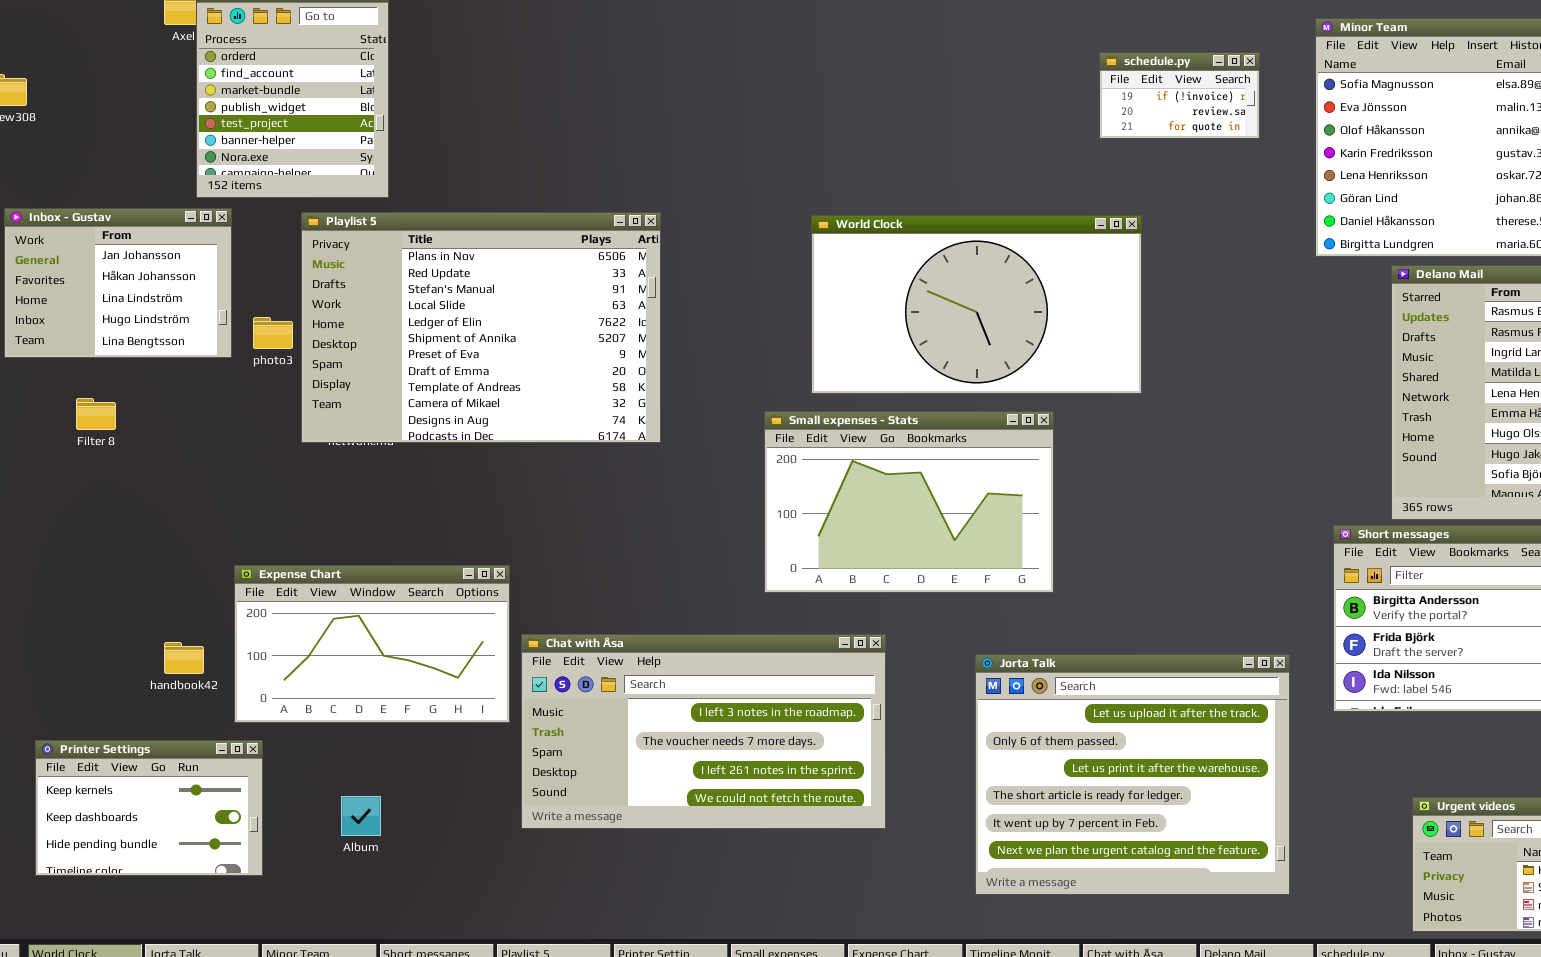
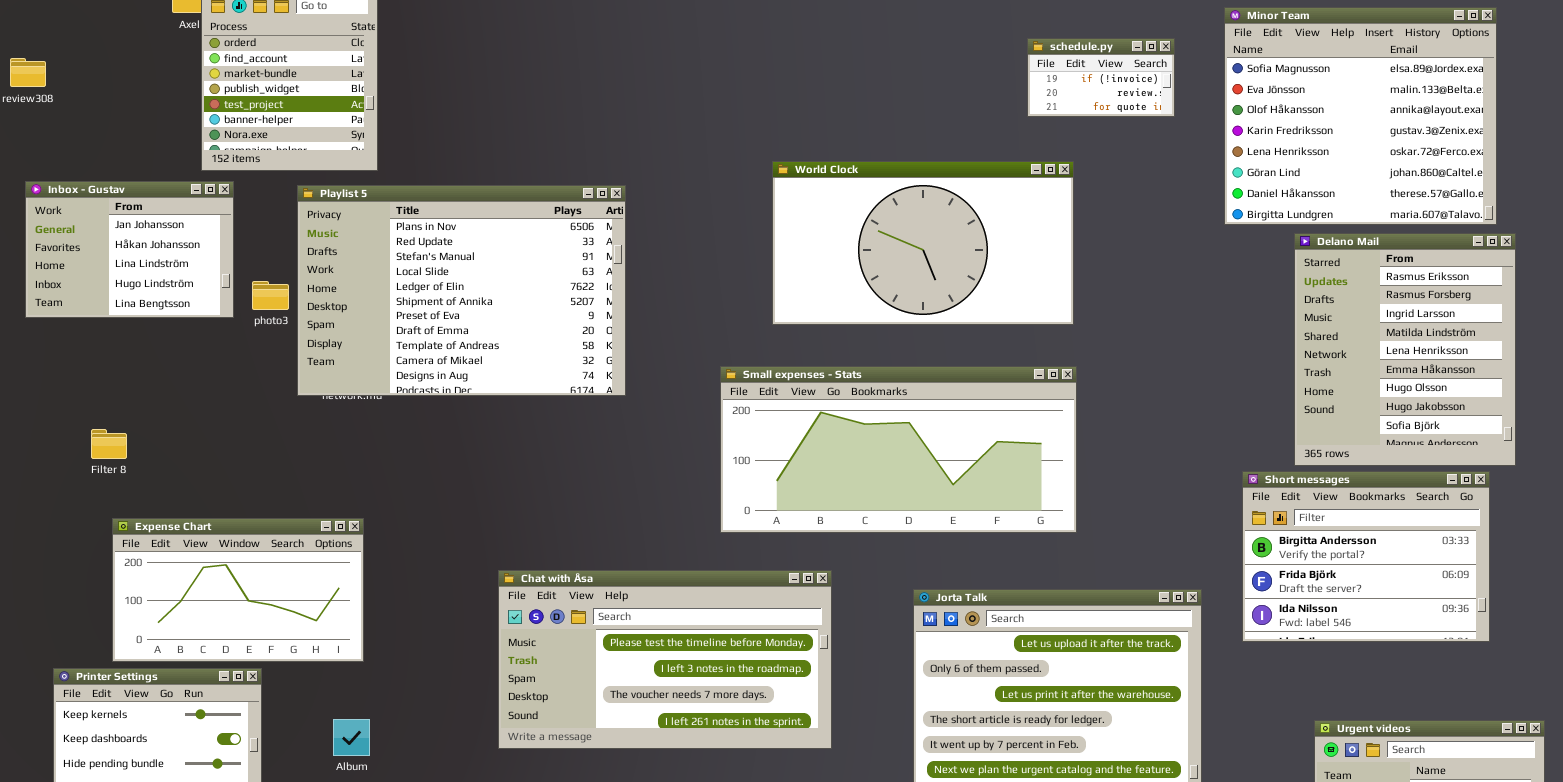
World Clock: [811,215,1142,394] -> [772,161,1074,325], moved
Filter 8: [76,398,116,430] -> [91,429,127,459], moved
Small expenses - Stats: [764,411,1054,593] -> [720,366,1077,533], resized
Expense Chart: [234,565,510,723] -> [112,518,364,662], moved
Chat with Åsa: [521,634,886,829] -> [498,570,832,749], scrolled up 1 row

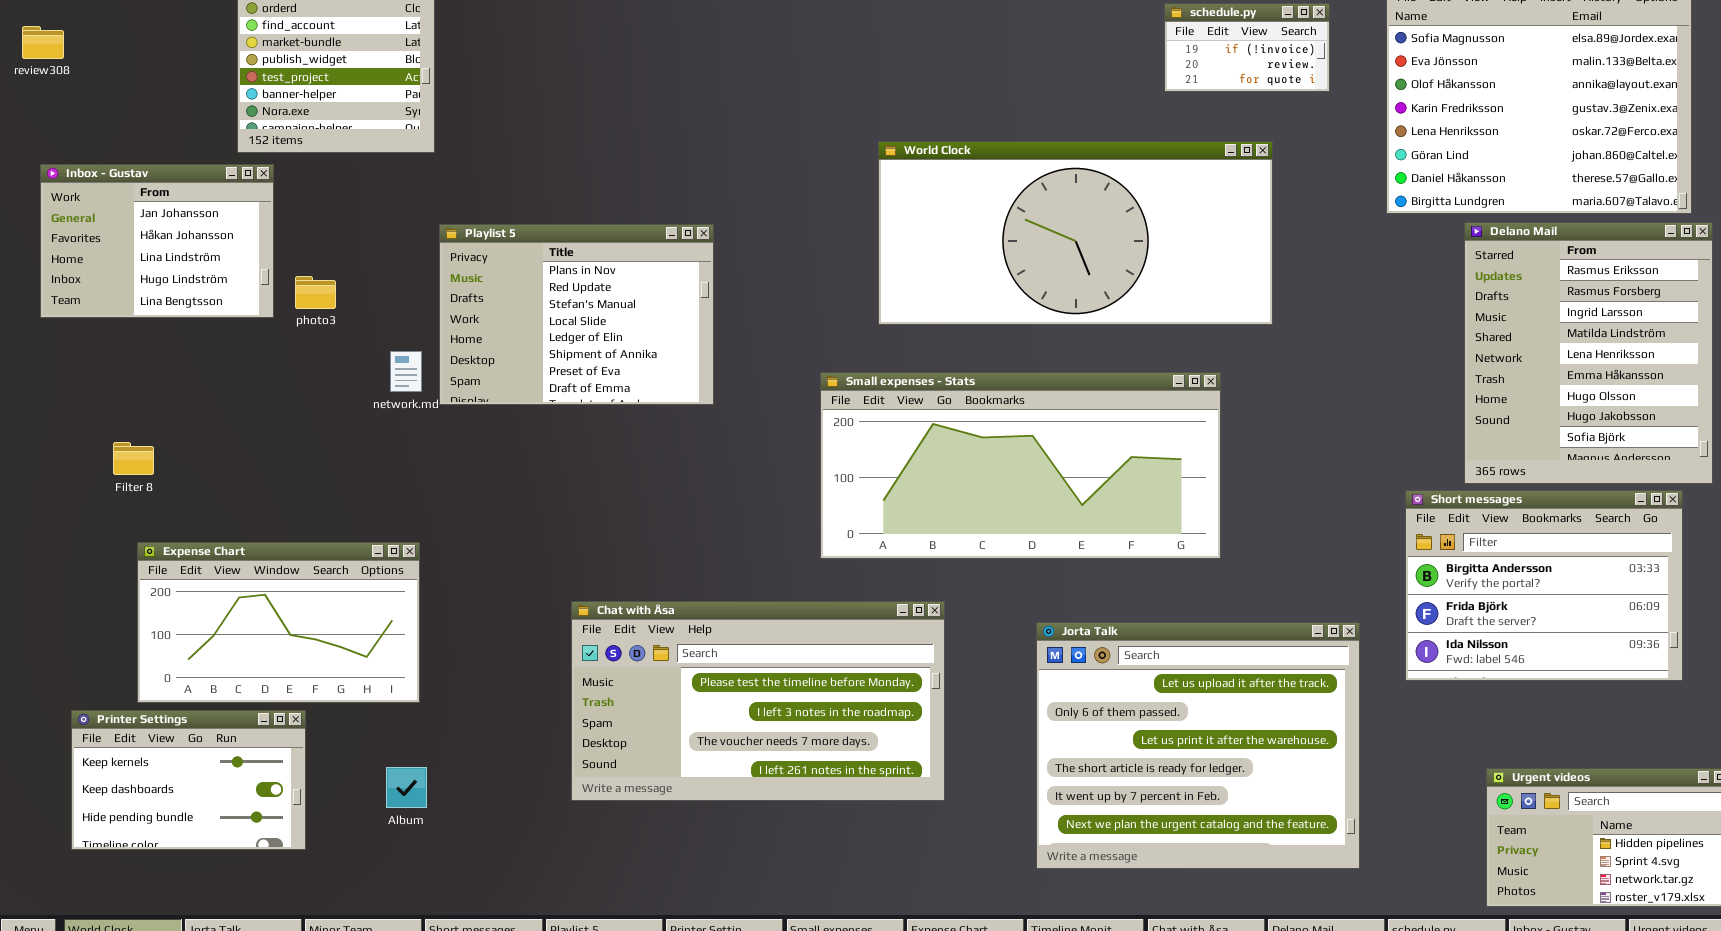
World Clock: [772,161,1074,325] -> [878,141,1273,325], resized
Playlist 5: [297,185,626,396] -> [439,224,714,405], resized

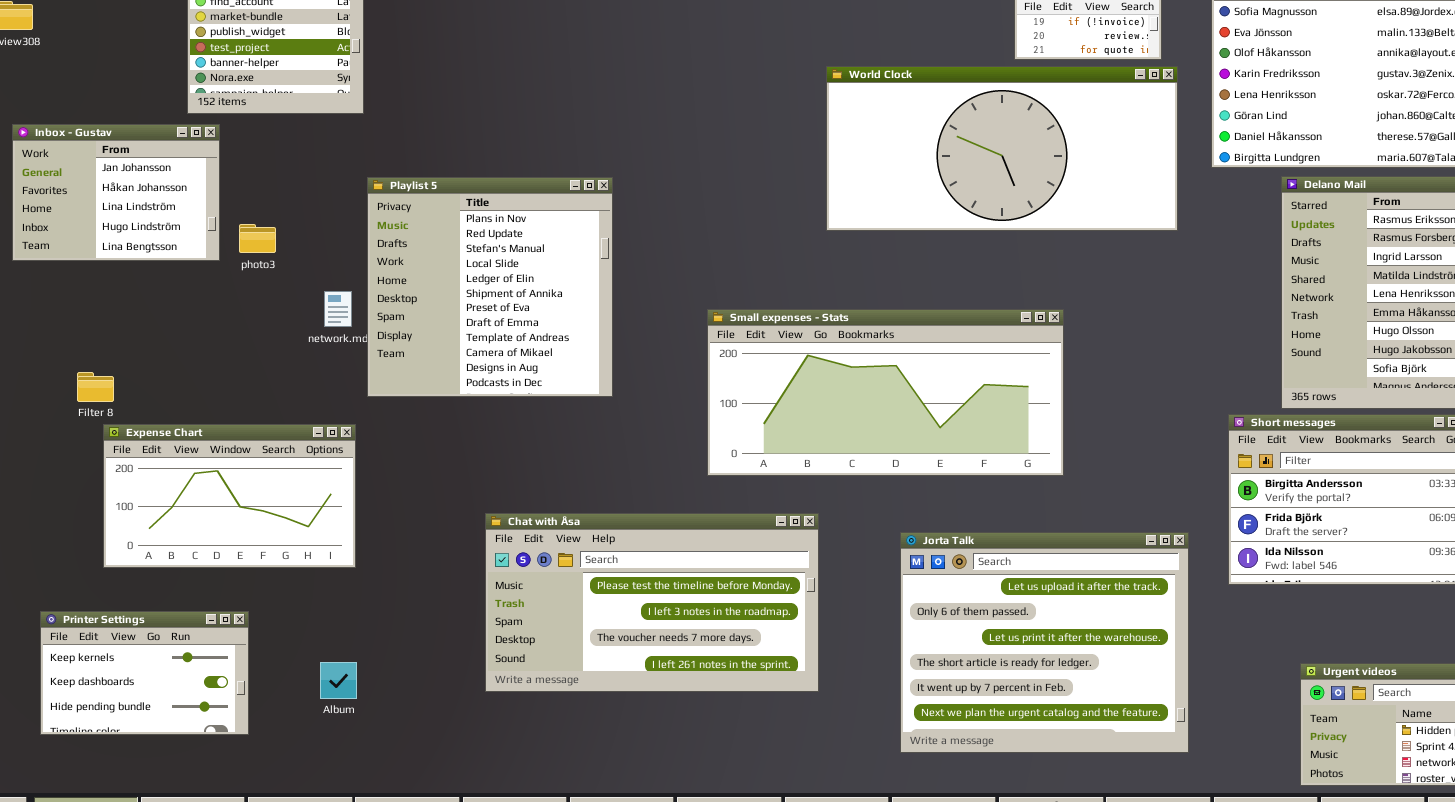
World Clock: [878,141,1273,325] -> [826,66,1178,231], moved
Playlist 5: [439,224,714,405] -> [367,177,613,397], resized
Expense Chart: [137,542,420,703] -> [103,424,356,568], moved

